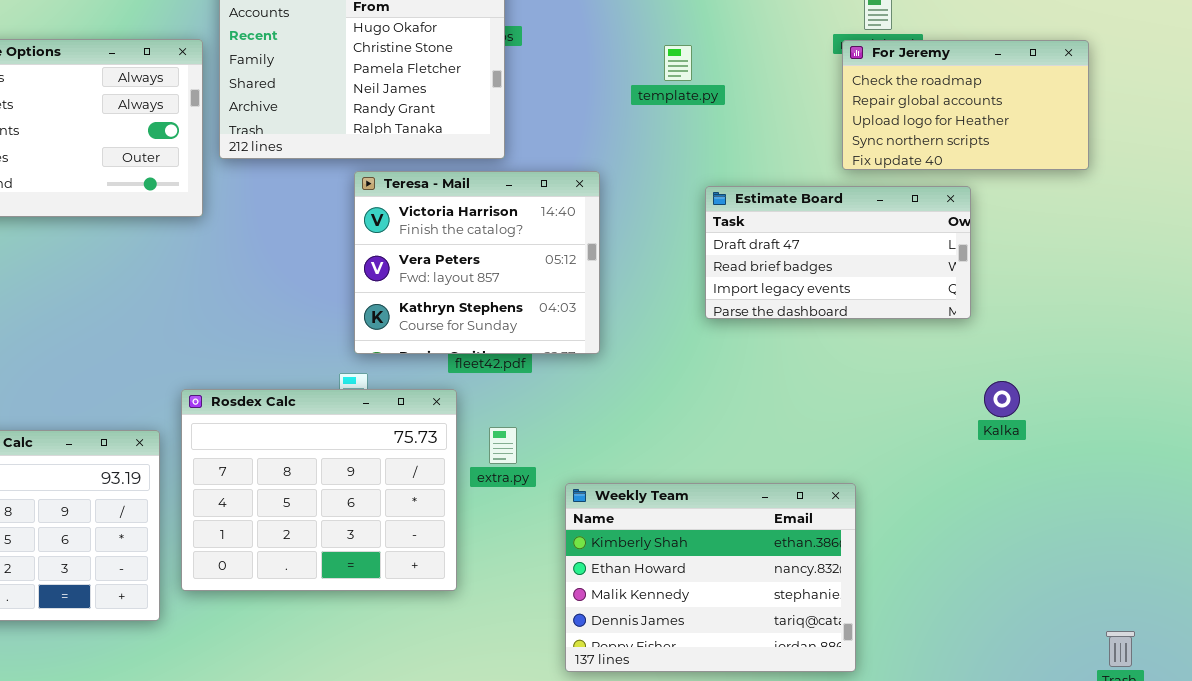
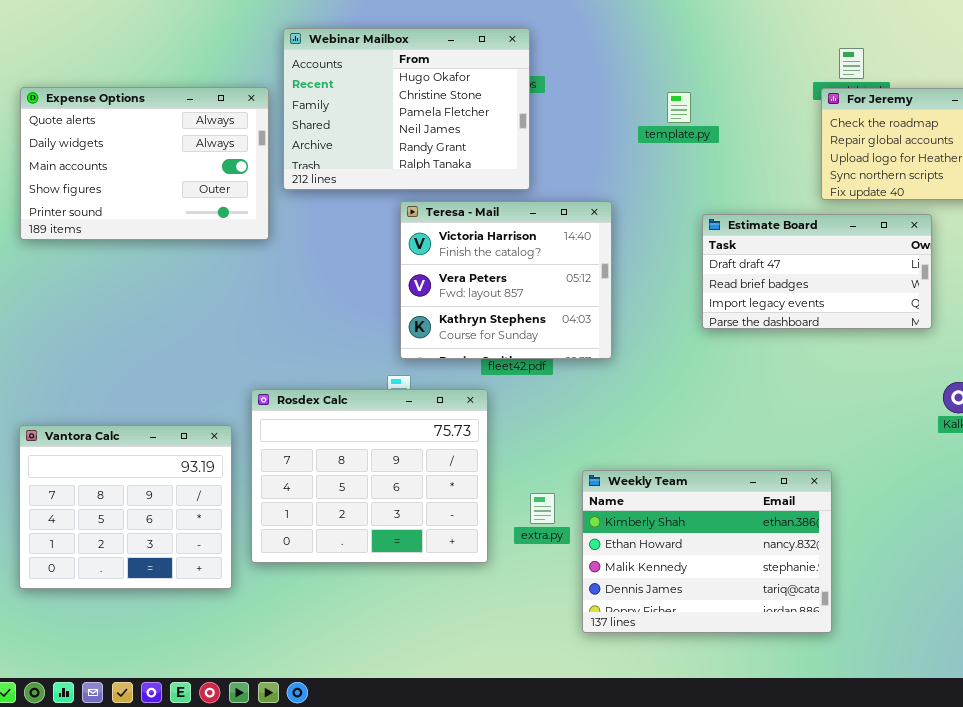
extra.py: [489,427,517,464] -> [530,493,555,524], moved

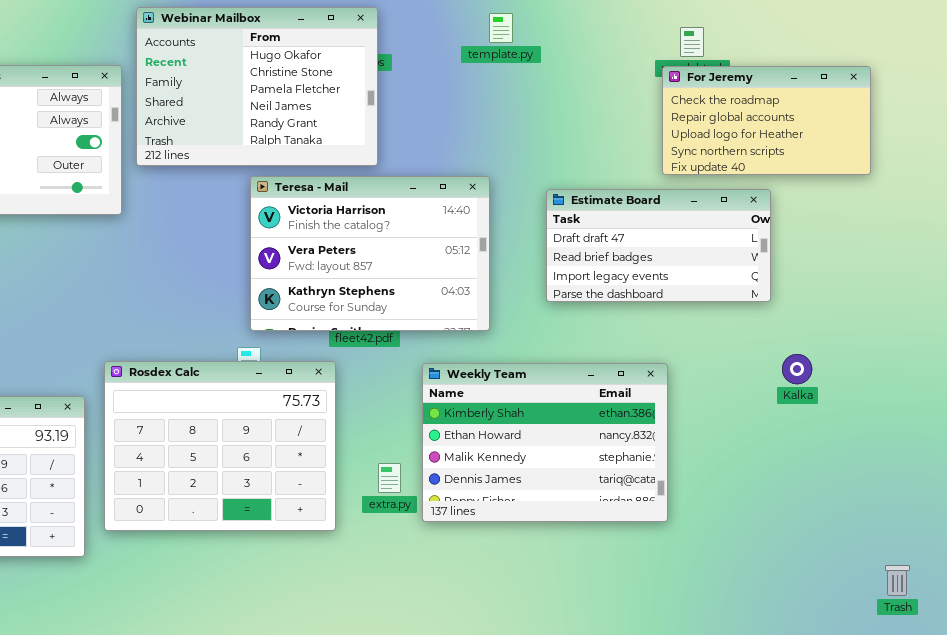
template.py: [667,92,691,123] -> [489,13,513,43], moved
Teresa - Mail: [400,201,612,359] -> [250,176,490,331], resized
Weekly Team: [582,470,832,633] -> [422,363,668,522], moved

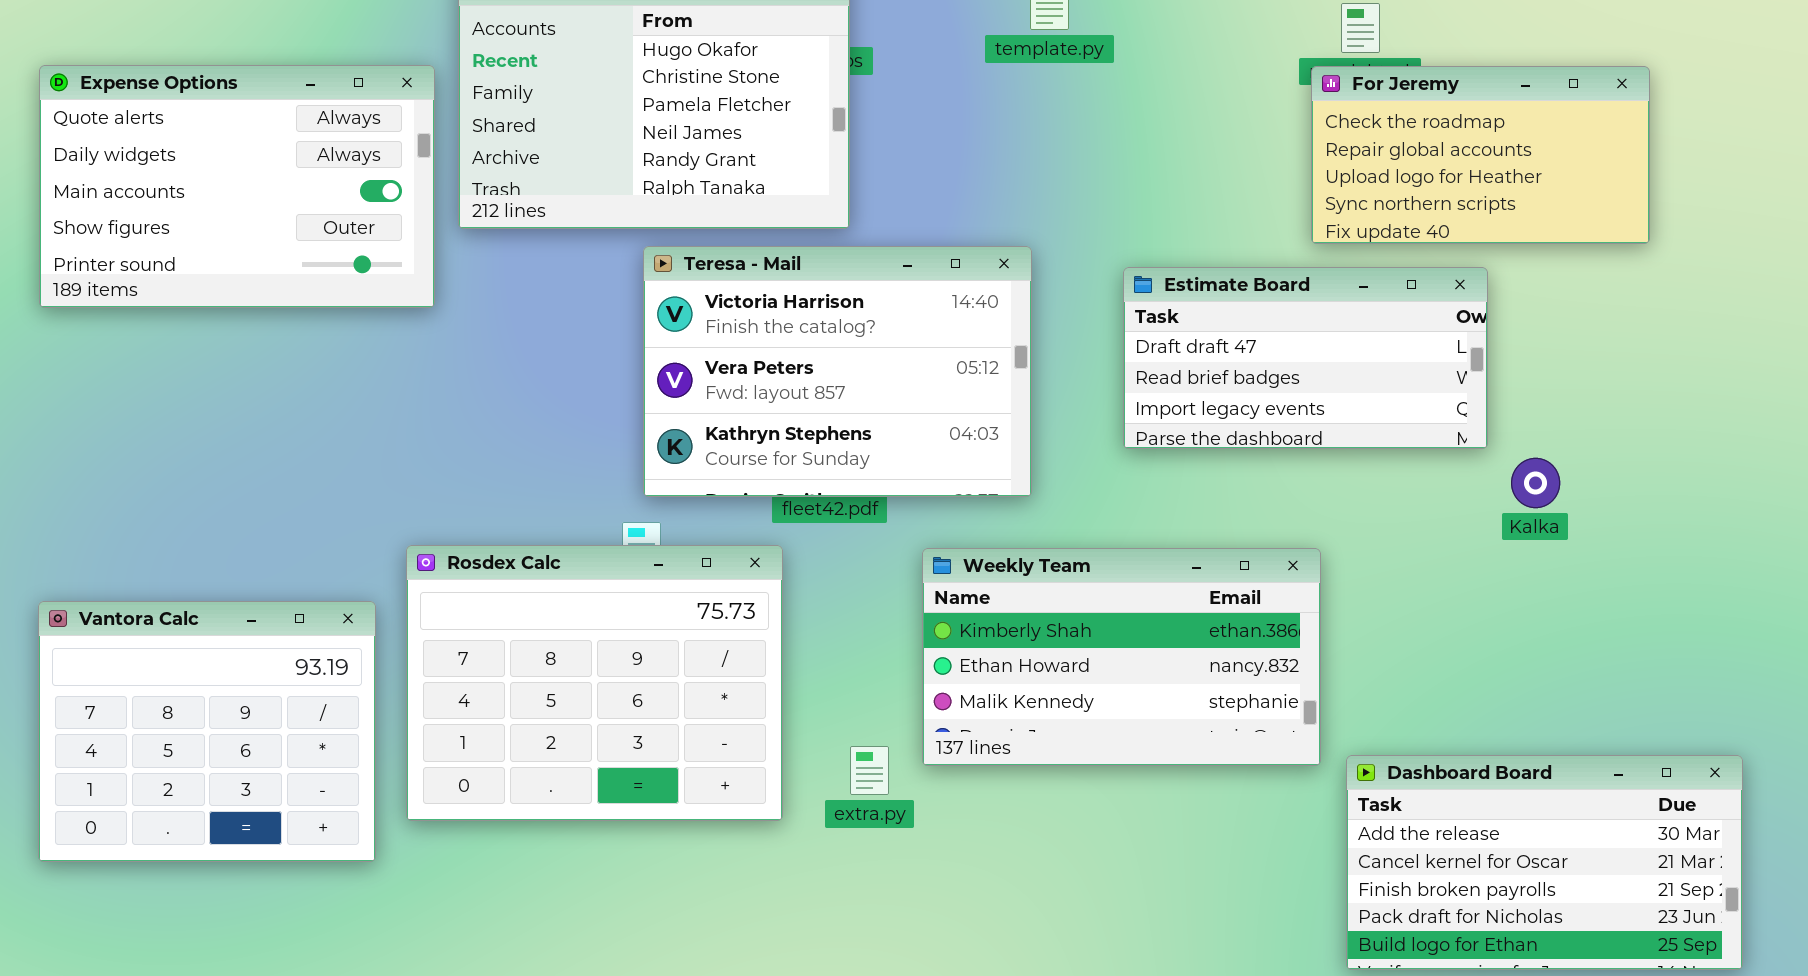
Kalka: [782,354,812,384] -> [1511,458,1560,508], moved
Weekly Team: [422,363,668,522] -> [922,548,1321,766], resized
extra.py: [378,463,401,493] -> [850,746,889,795], moved
Dashboard Board: none -> [1346,755,1743,970], opened

